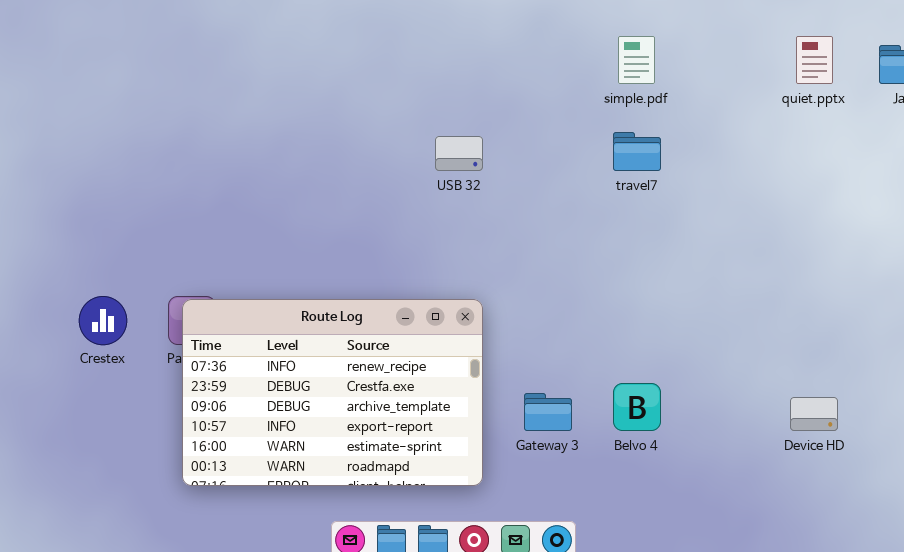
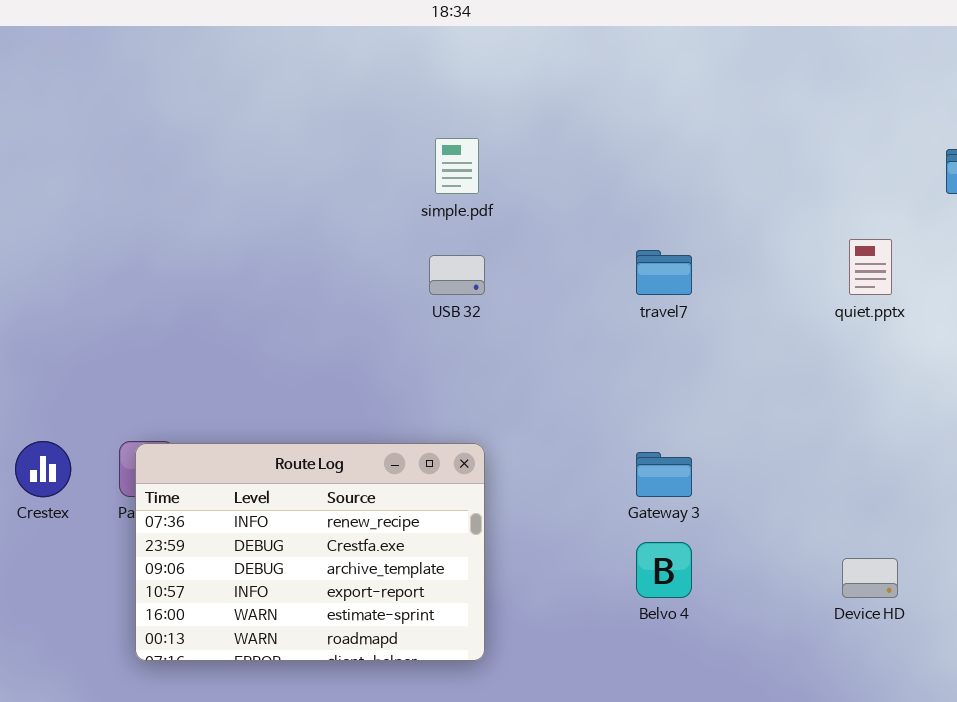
simple.pdf: [618,36,655,84] -> [435,138,479,194], moved
quiet.pptx: [796,36,833,84] -> [849,239,892,295], moved
Gateway 3: [524,393,572,431] -> [636,452,692,497], moved

